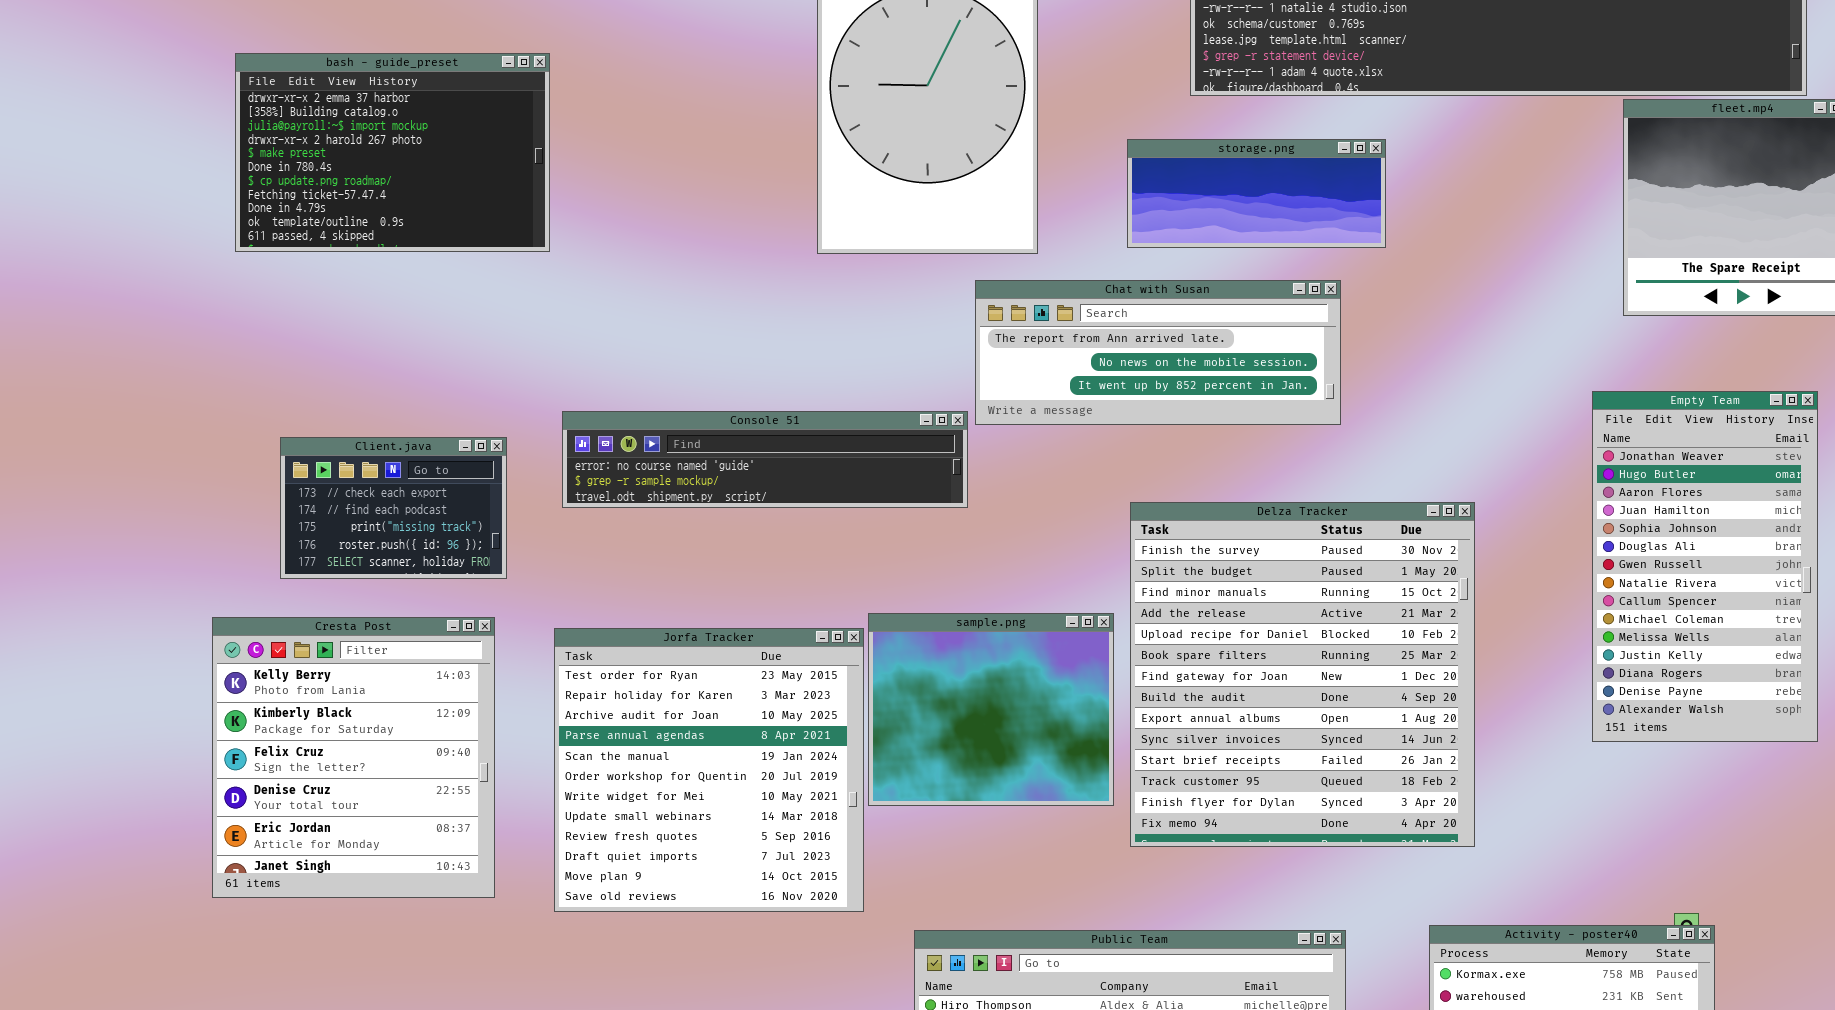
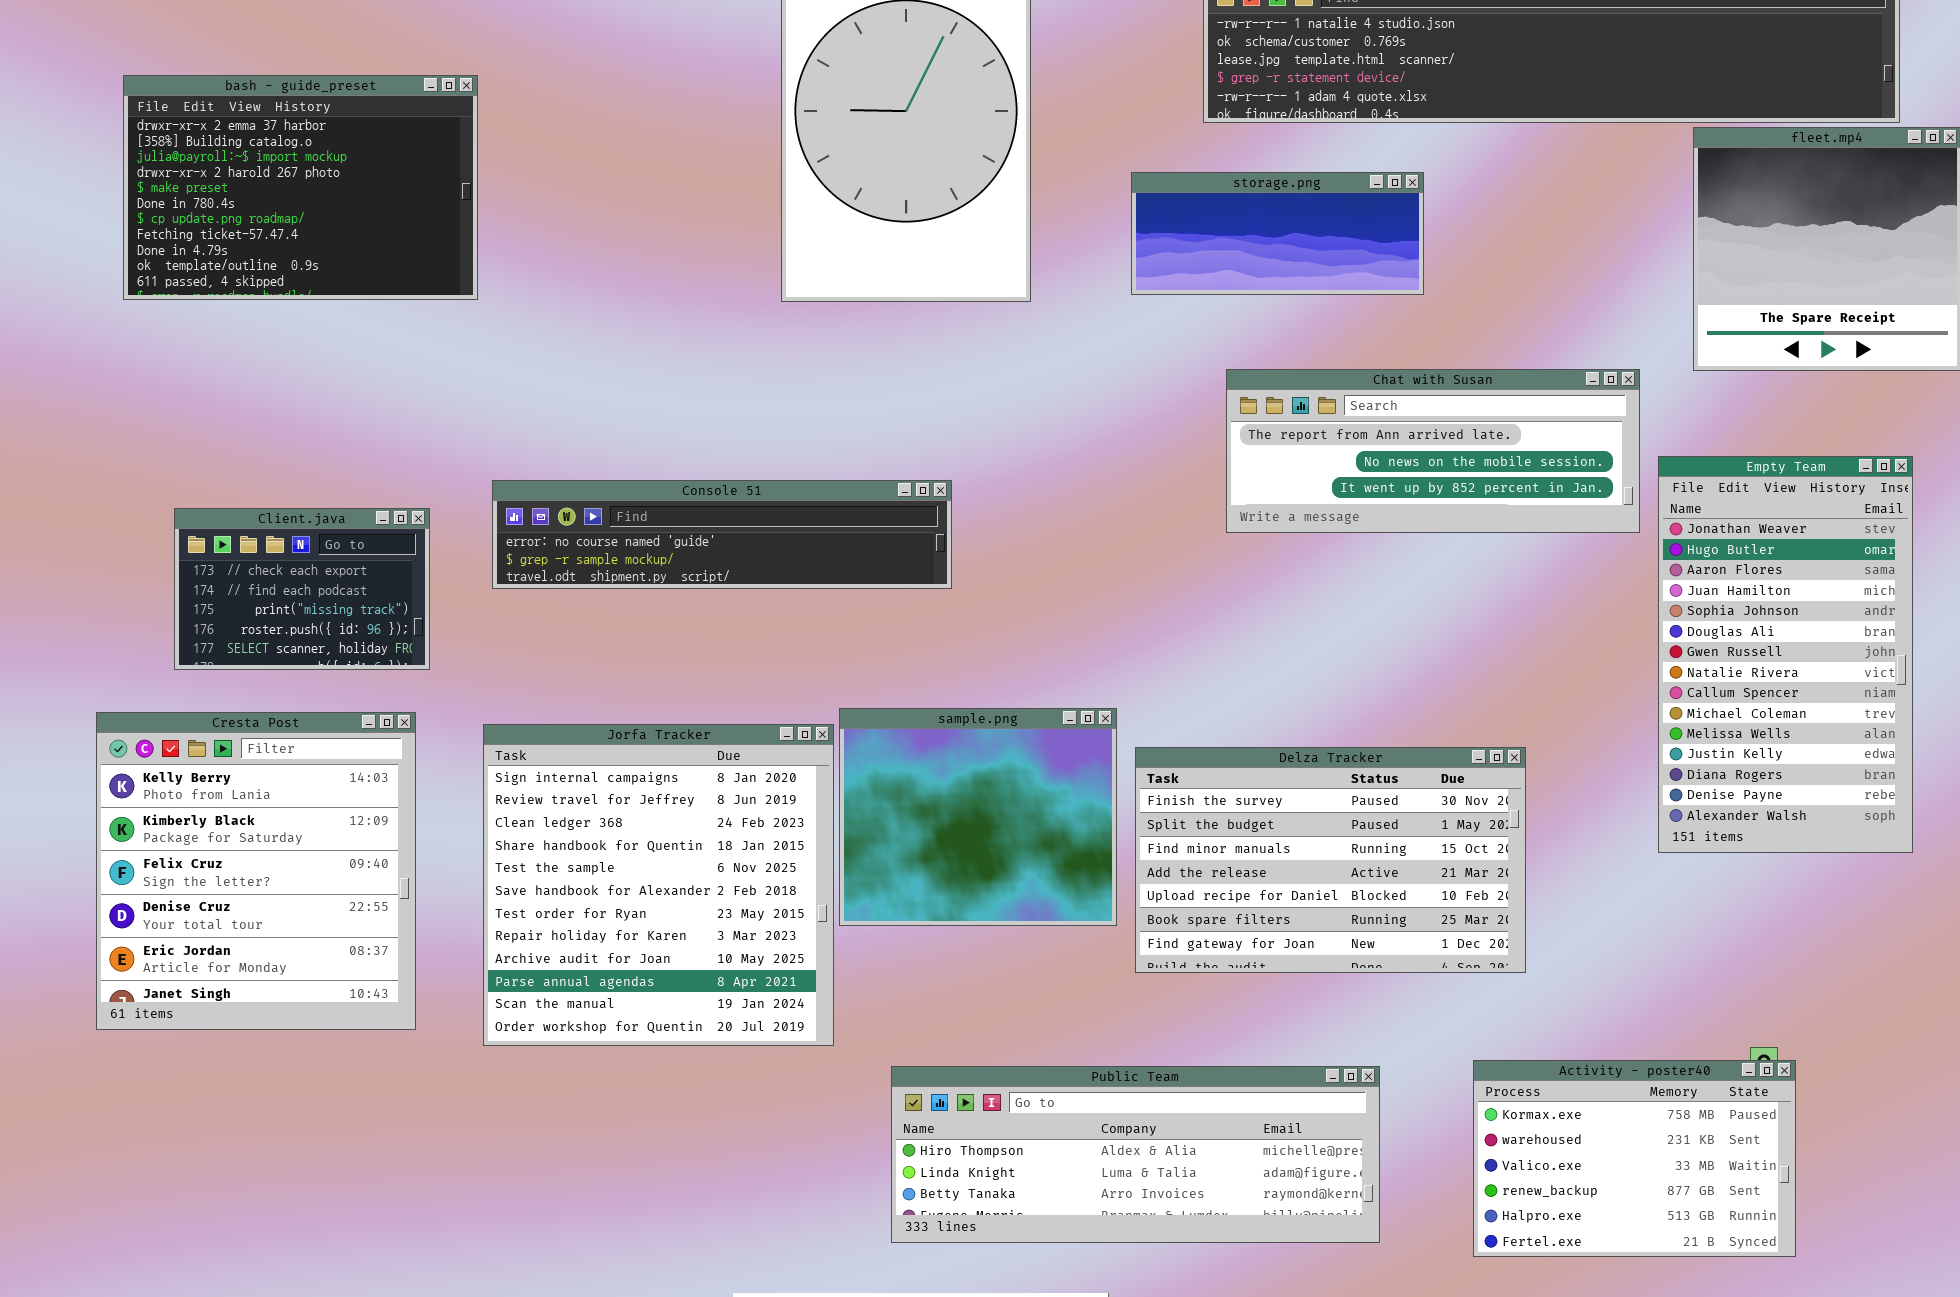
Chat with Susan: [975,280,1341,425] -> [1226,369,1640,533], moved
Delza Tracker: [1130,502,1475,847] -> [1135,747,1526,973], resized
Jorfa Tracker: [554,628,864,912] -> [483,724,834,1046], scrolled up 6 rows

